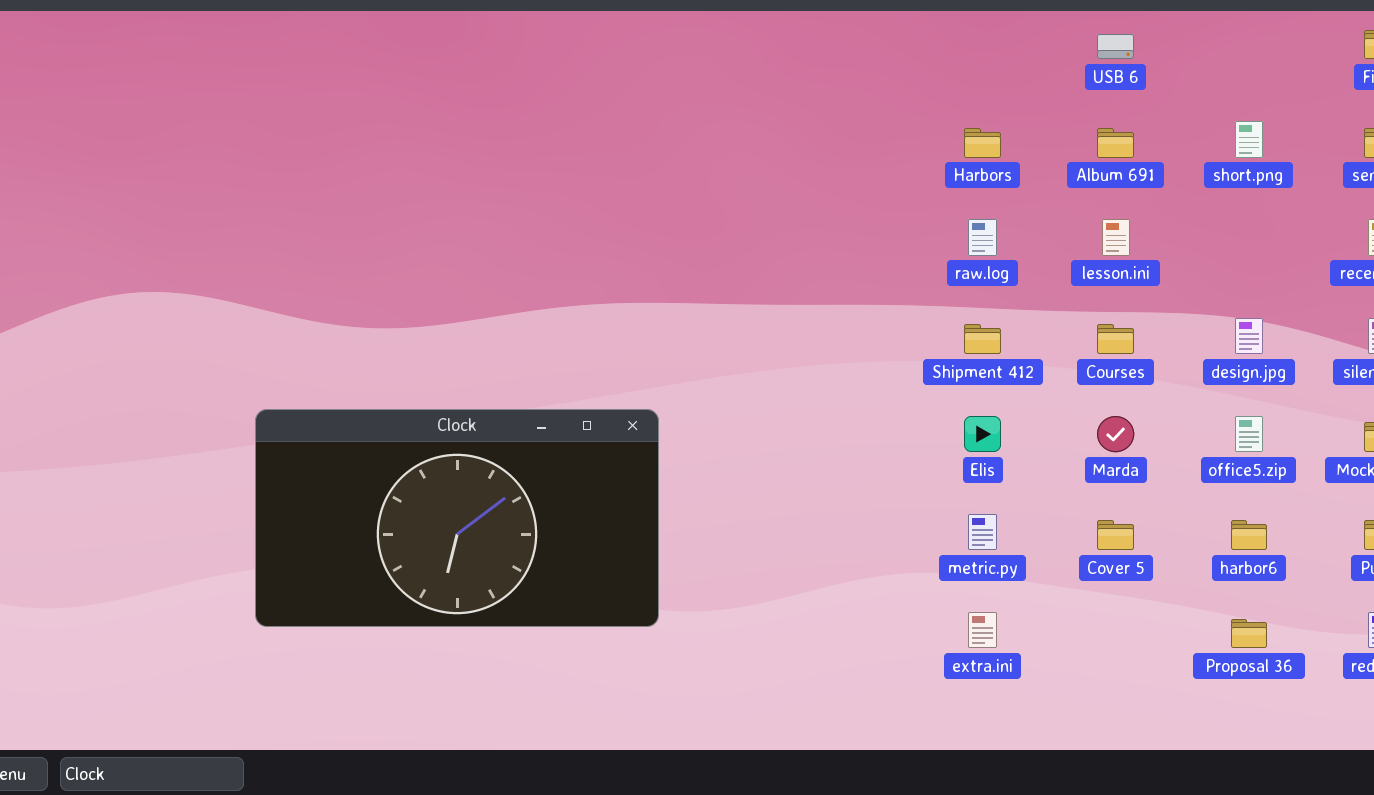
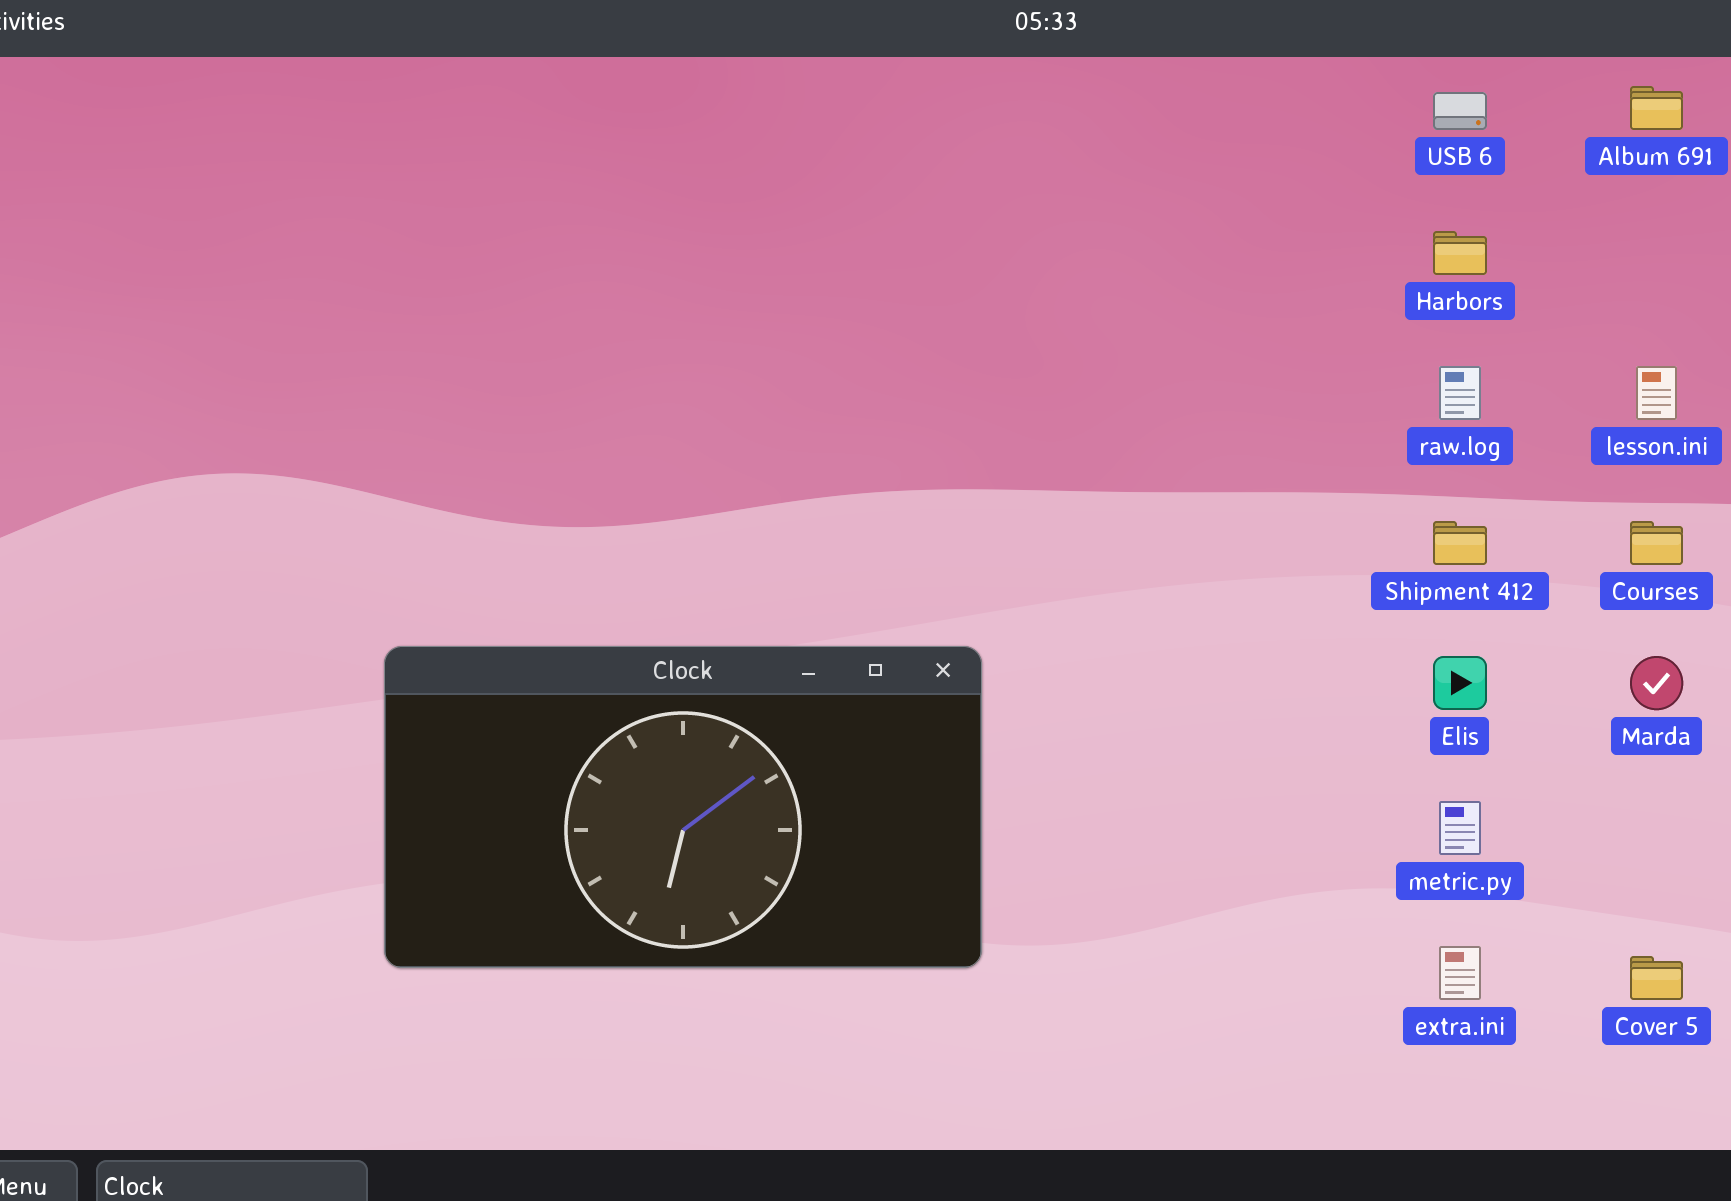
USB 6: [1097,34,1134,59] -> [1433,92,1487,130], moved
Album 691: [1097,128,1134,158] -> [1630,86,1683,130], moved
Cover 5: [1097,520,1134,550] -> [1630,956,1683,1000], moved

